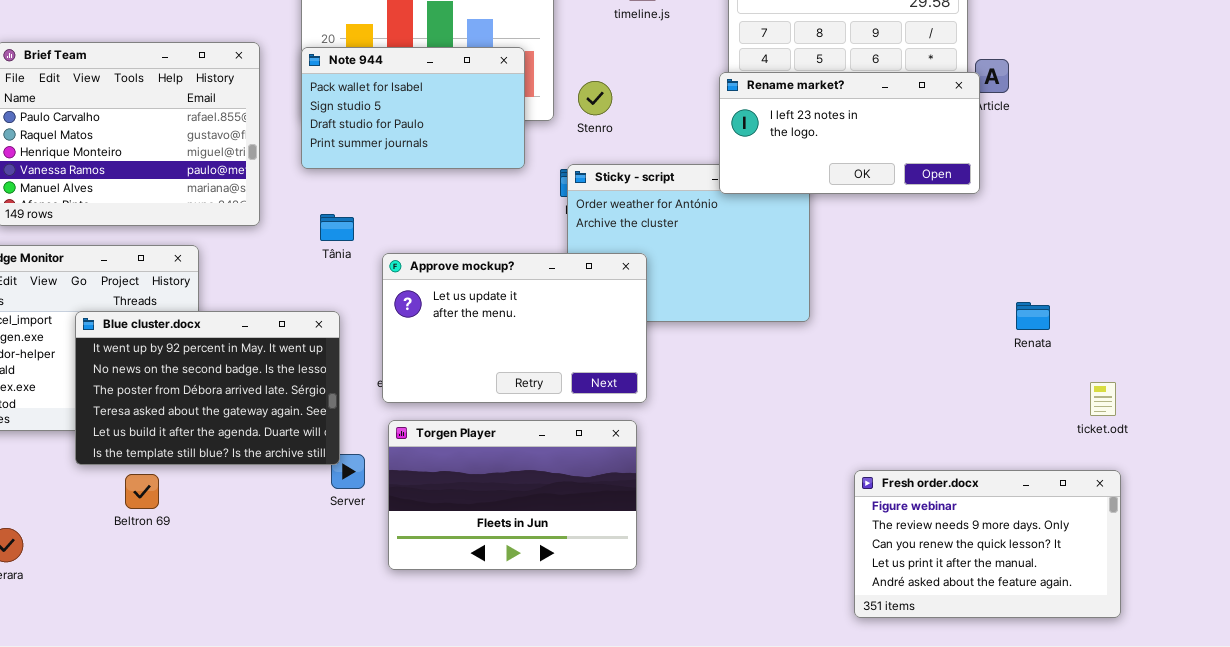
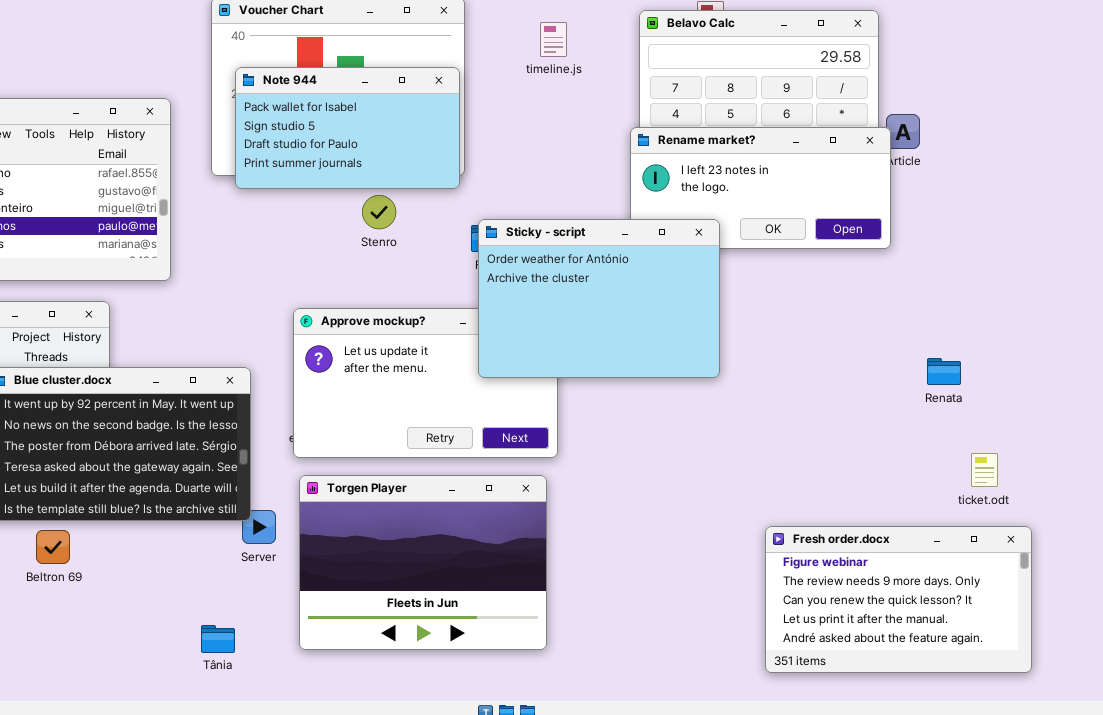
Note 944: [301,47,525,169] -> [235,67,460,189], moved
Stenro: [578,81,612,115] -> [362,195,396,229], moved
Sticky - script: [567,164,810,322] -> [478,219,720,378], raised
Tânia: [320,214,354,241] -> [201,625,235,653], moved
ticket.odt: [1090,382,1116,416] -> [971,453,998,487], moved
Torgen Player: [388,420,637,570] -> [299,475,547,650], resized

